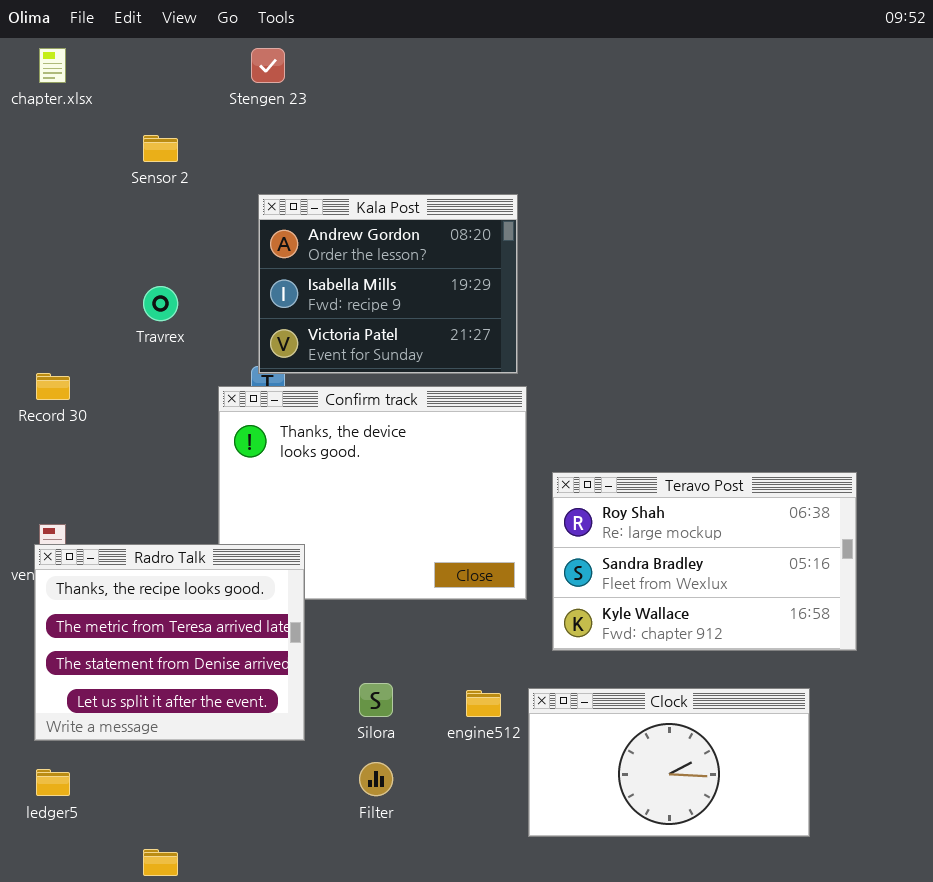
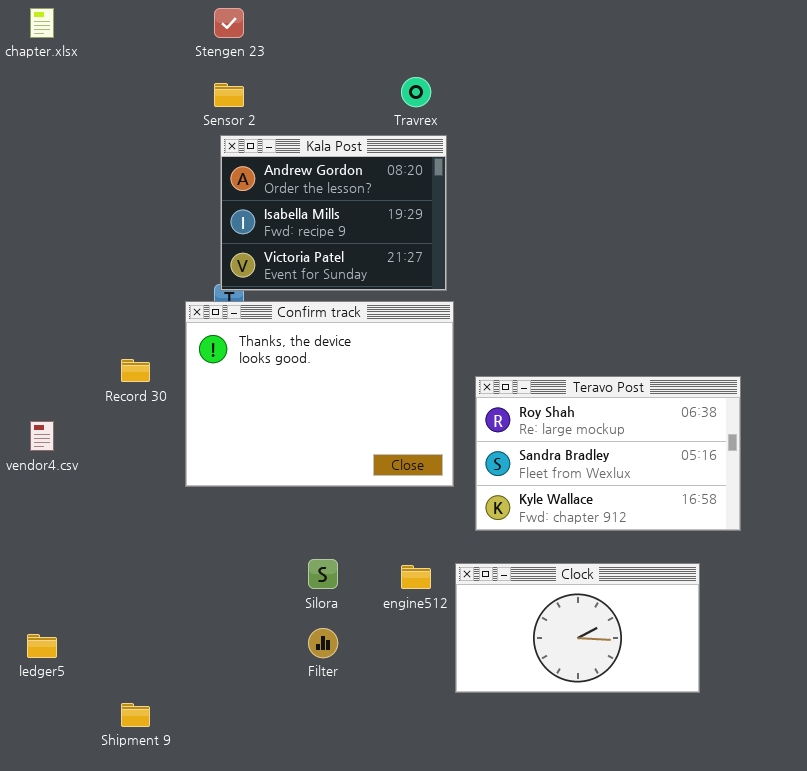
Sensor 2: [143,135,178,162] -> [214,83,244,107], moved
Travrex: [143,286,178,321] -> [401,77,431,107], moved
Record 30: [36,373,70,400] -> [121,359,150,382], moved
Radro Talk: [34,544,305,741] -> none, closed

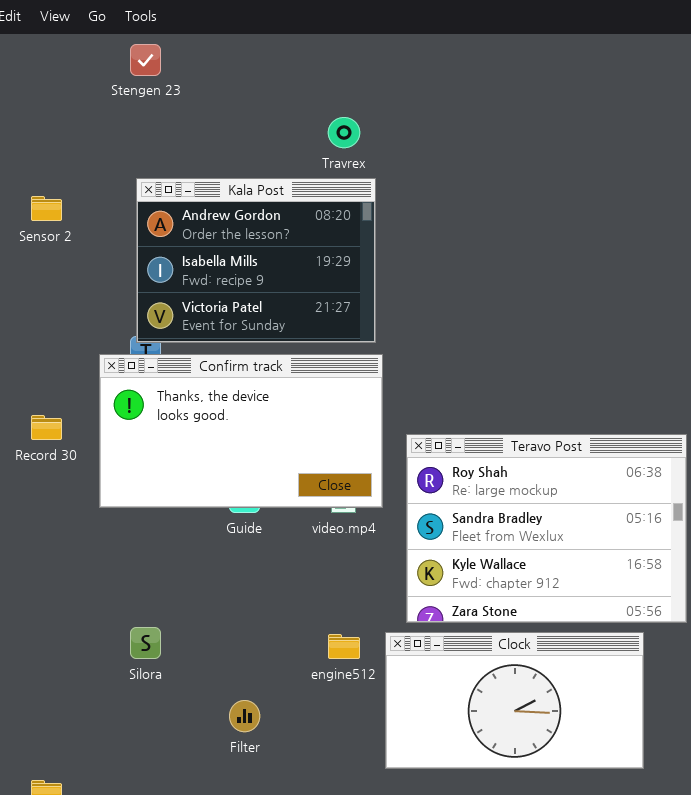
Sensor 2: [214,83,244,107] -> [31,196,62,221], moved
Confirm track: [185,301,454,487] -> [99,354,383,508], resized
Teravo Post: [475,376,741,531] -> [406,434,687,623], resized
Silora: [308,559,338,589] -> [130,627,161,659], moved

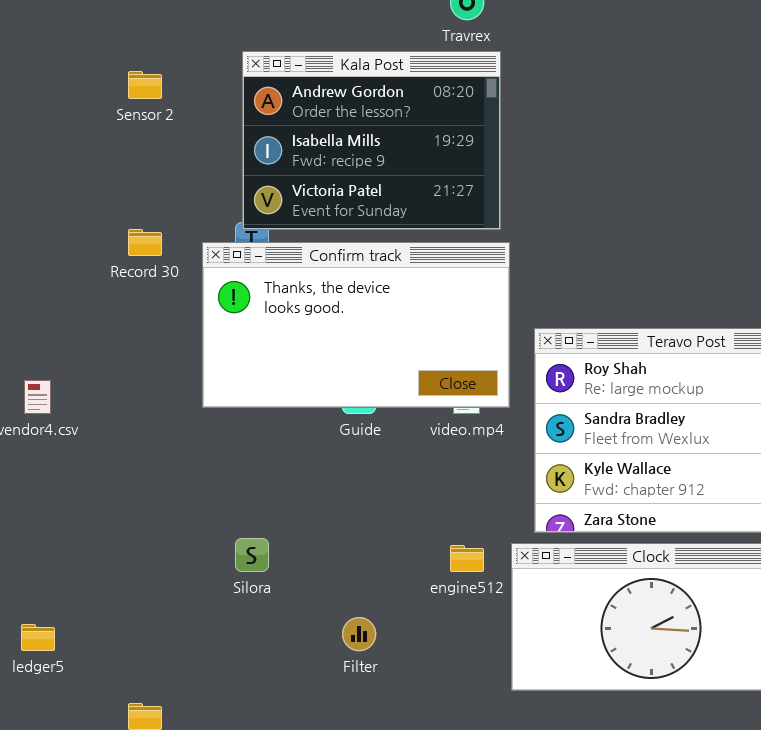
Record 30: [31,415,62,440] -> [128,229,162,256], moved

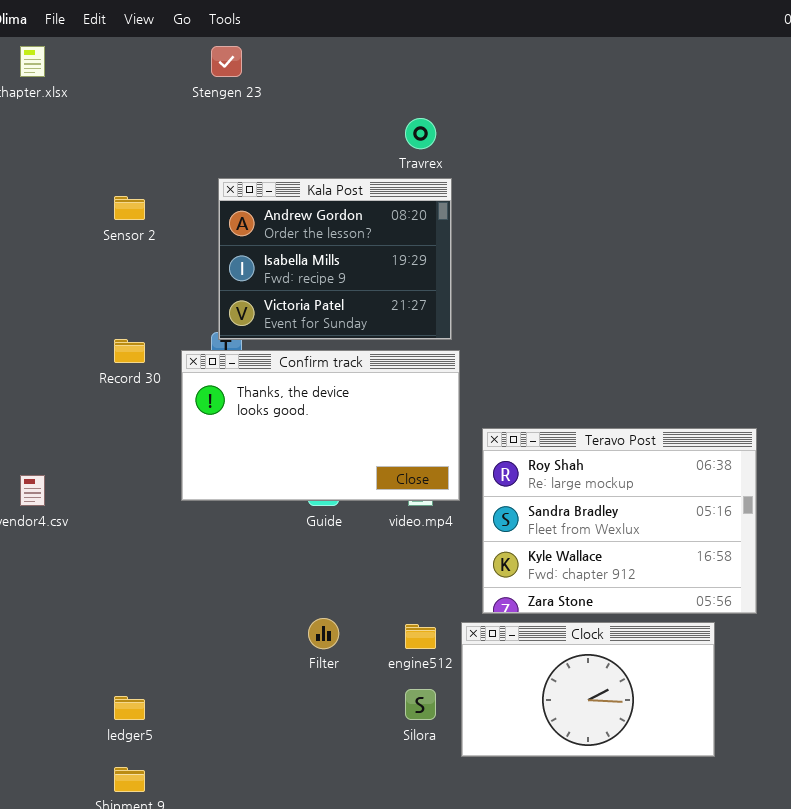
Silora: [235,538,269,572] -> [405,689,436,720], moved
Filter: [342,617,376,651] -> [308,618,339,649], moved
ledger5: [21,624,55,651] -> [114,696,145,720], moved

